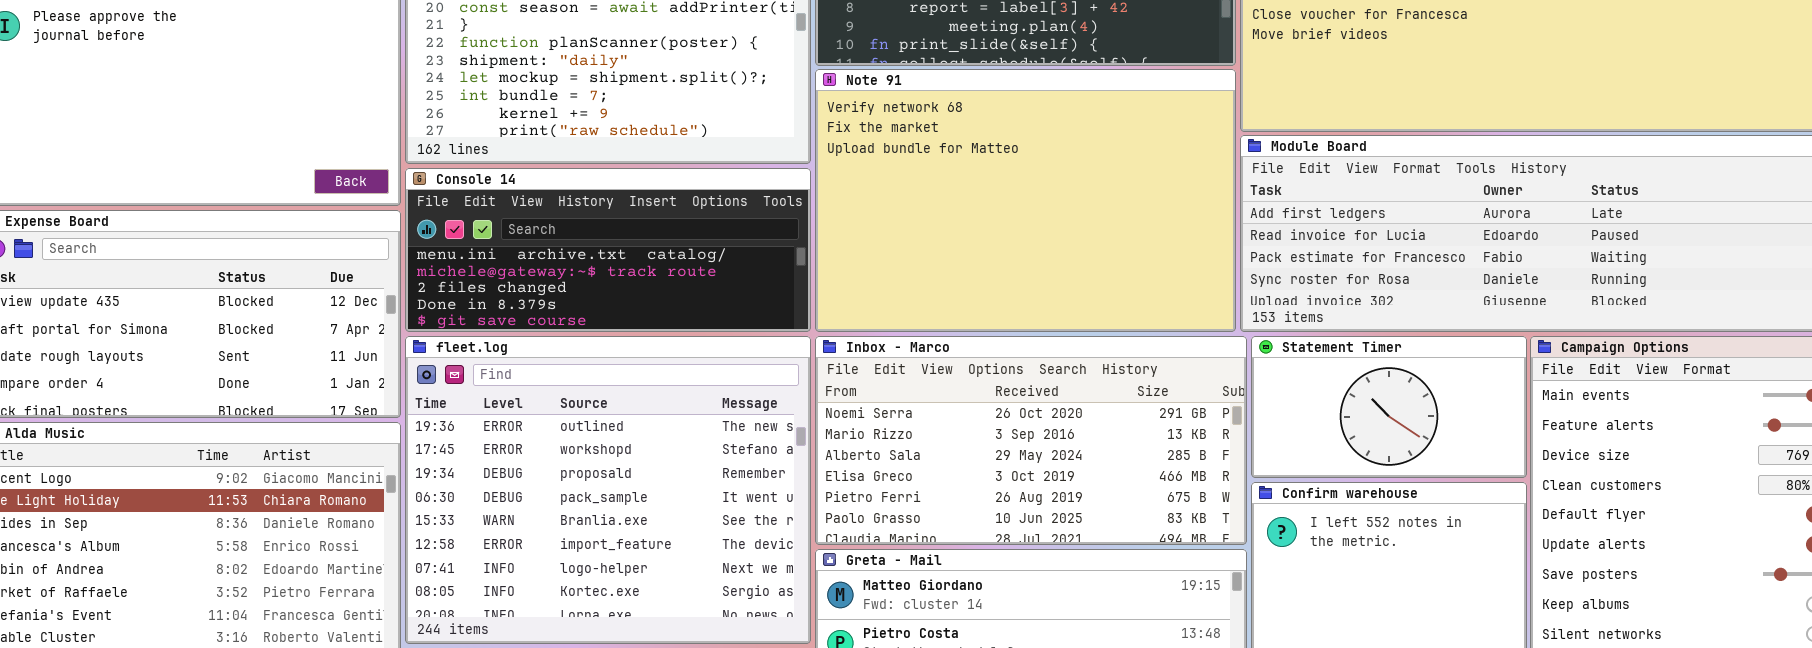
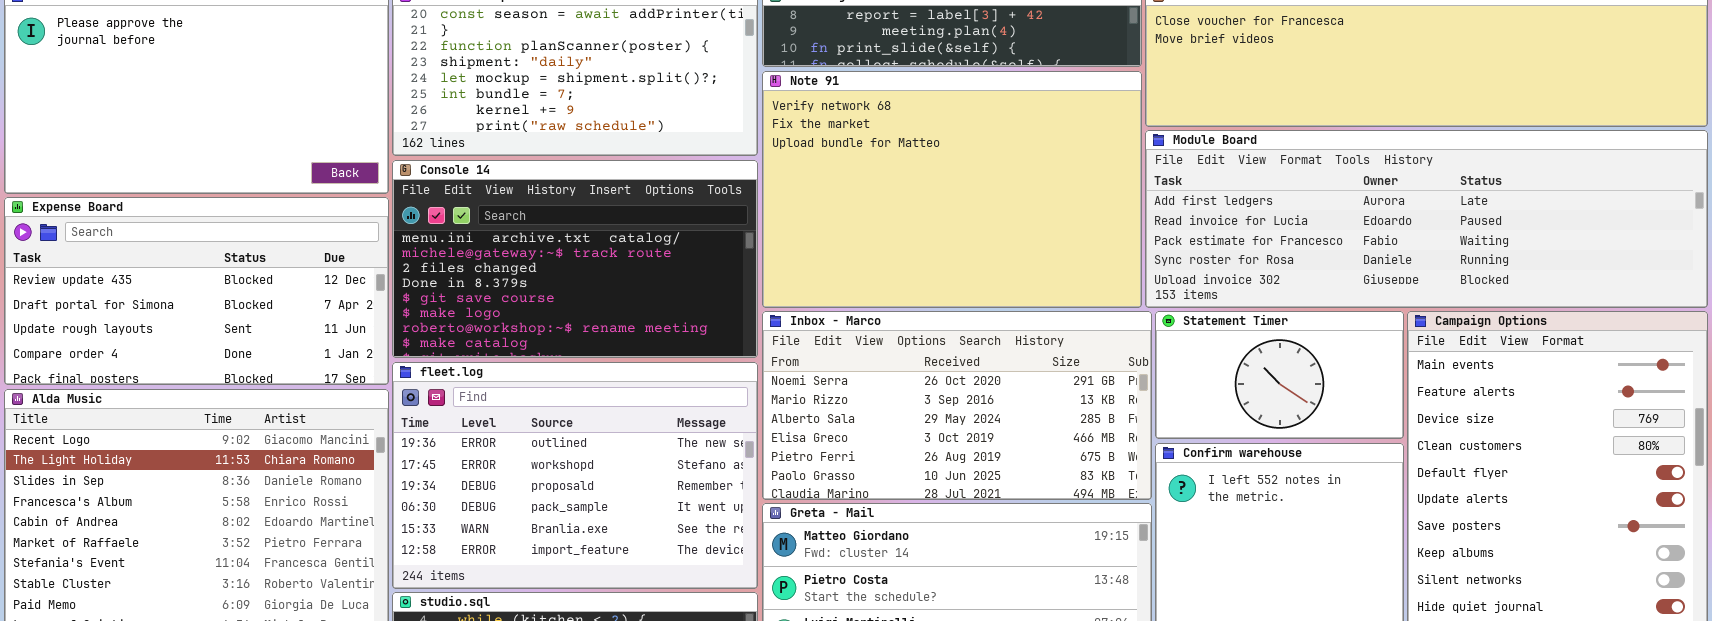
Console 14: [405,168,811,332] -> [392,160,758,358], resized
fleet.log: [405,336,811,644] -> [392,362,758,589], resized

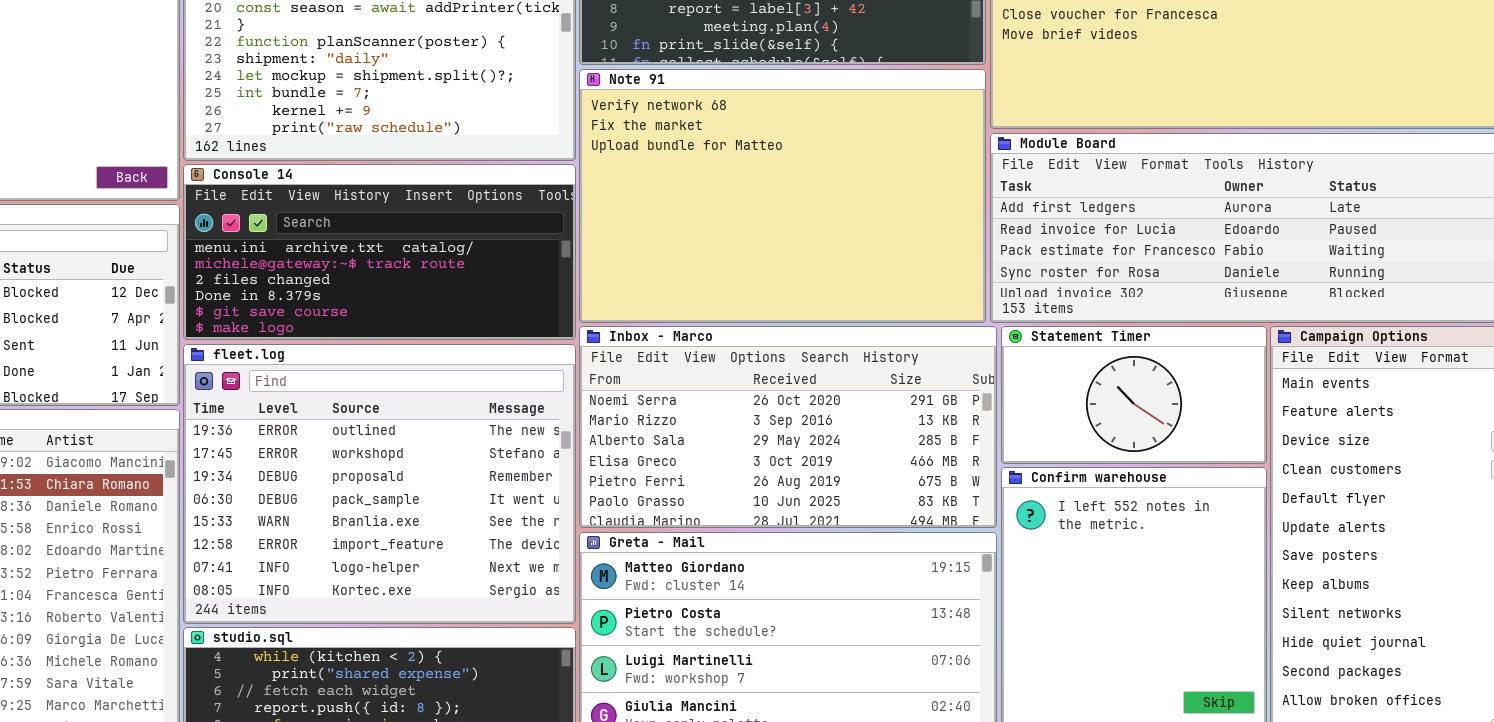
Console 14: [392,160,758,358] -> [183,164,576,340], resized
fleet.log: [392,362,758,589] -> [183,344,576,624], resized

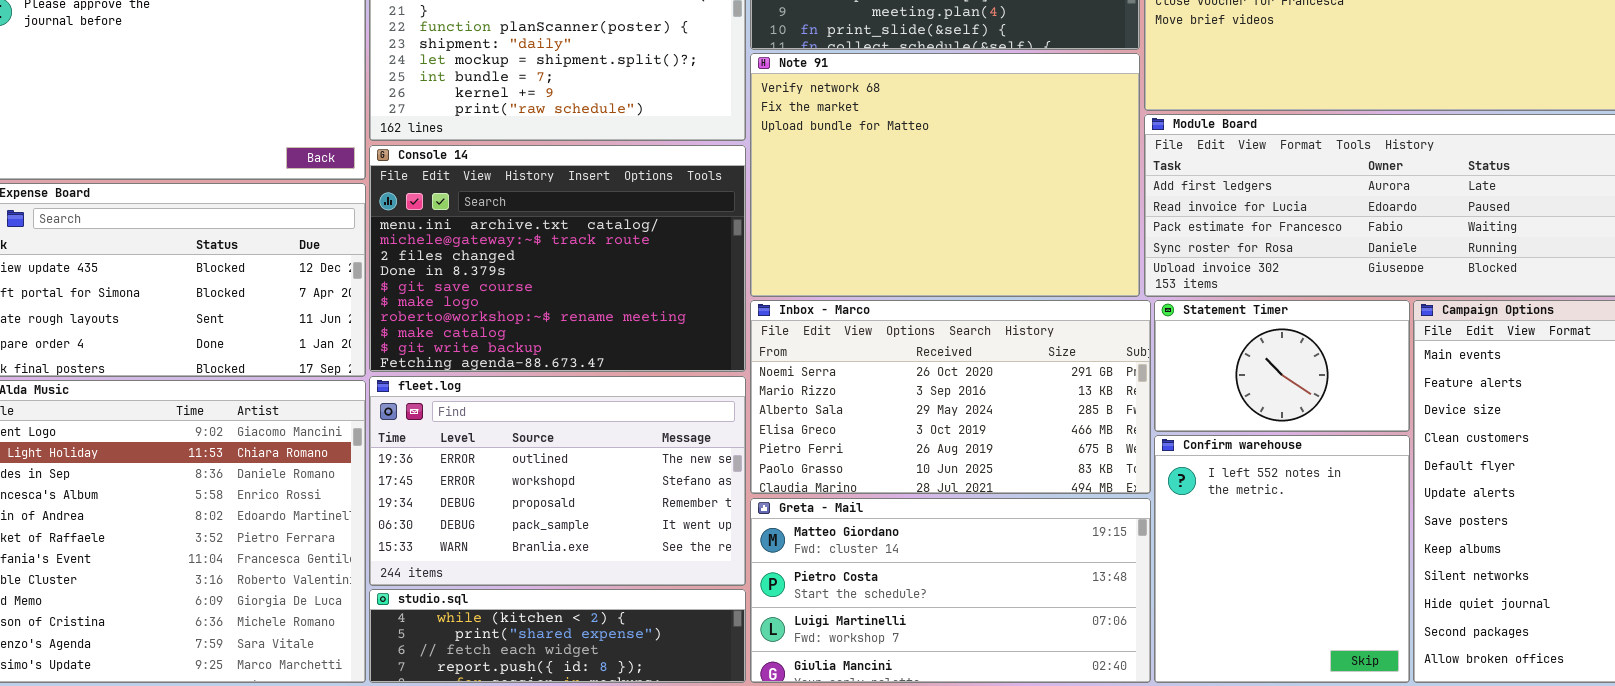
Console 14: [183,164,576,340] -> [369,145,746,372], resized
fleet.log: [183,344,576,624] -> [369,376,746,586], resized

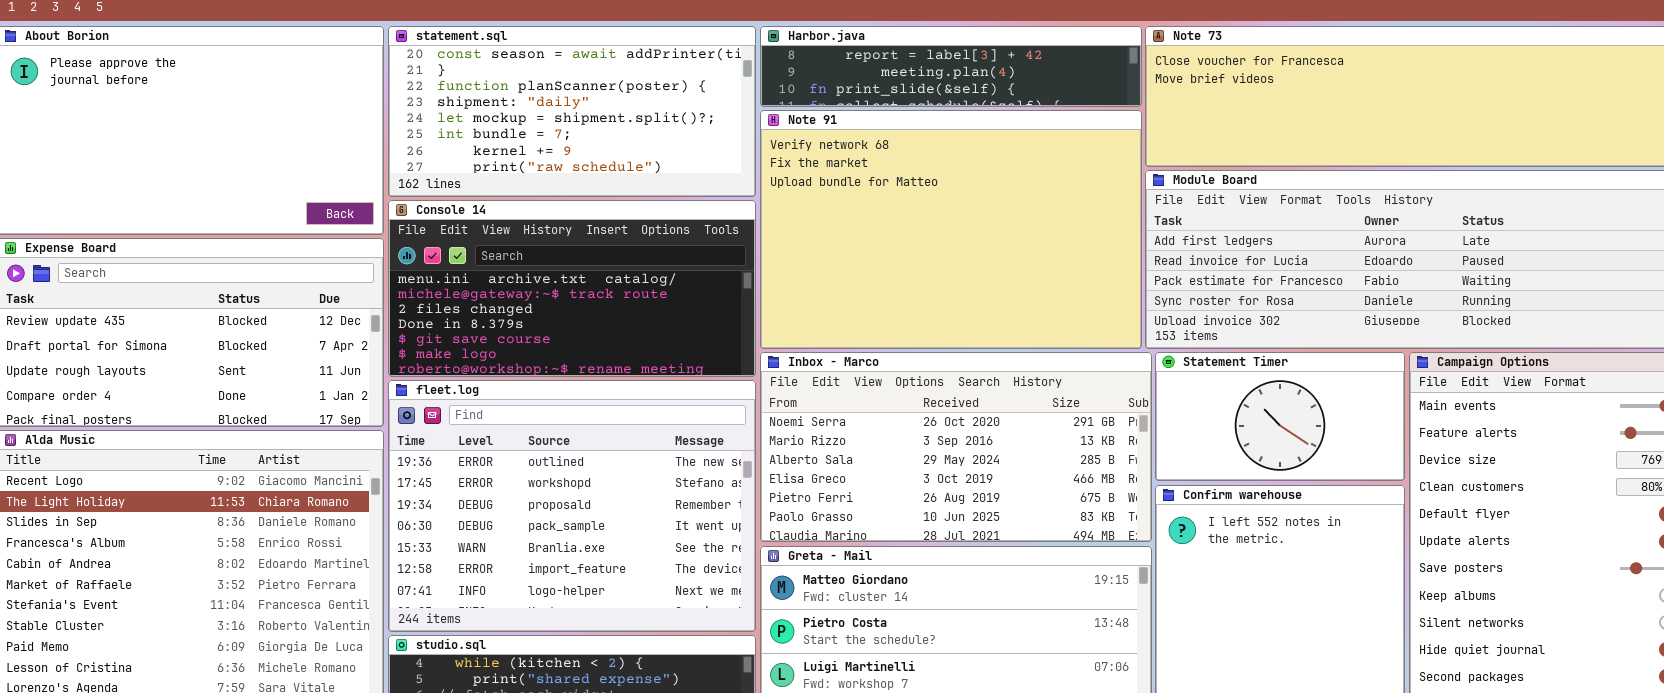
Console 14: [369,145,746,372] -> [388,200,756,377], resized
fleet.log: [369,376,746,586] -> [388,380,756,632], resized

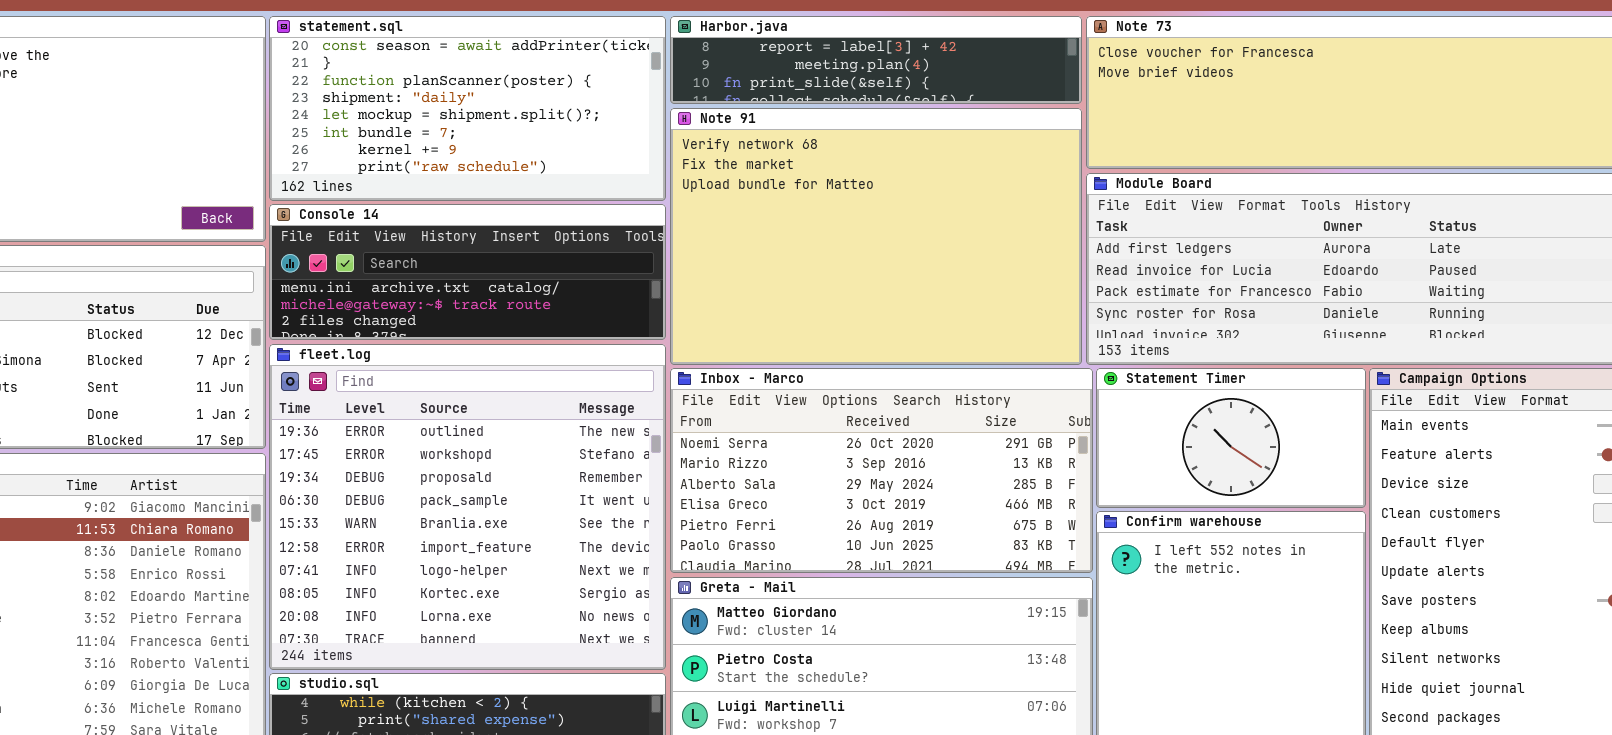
Console 14: [388,200,756,377] -> [269,204,666,340], resized
fleet.log: [388,380,756,632] -> [269,344,666,670], resized

